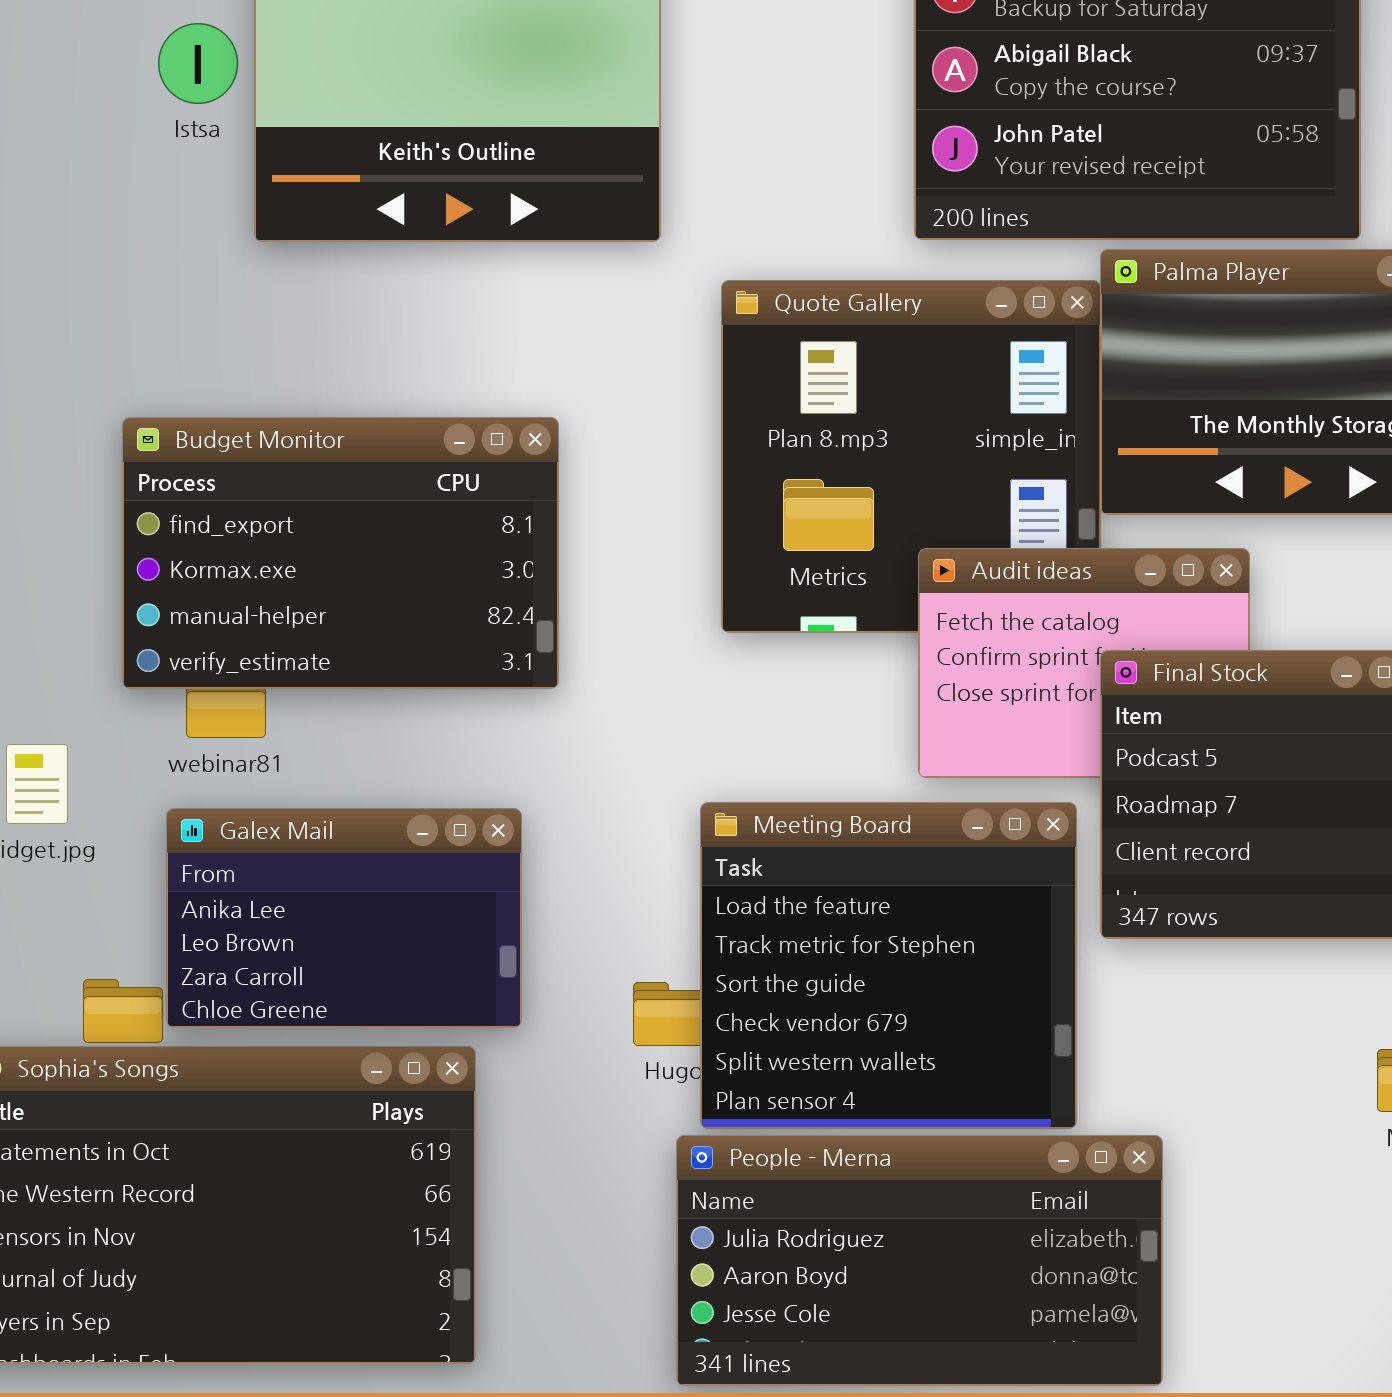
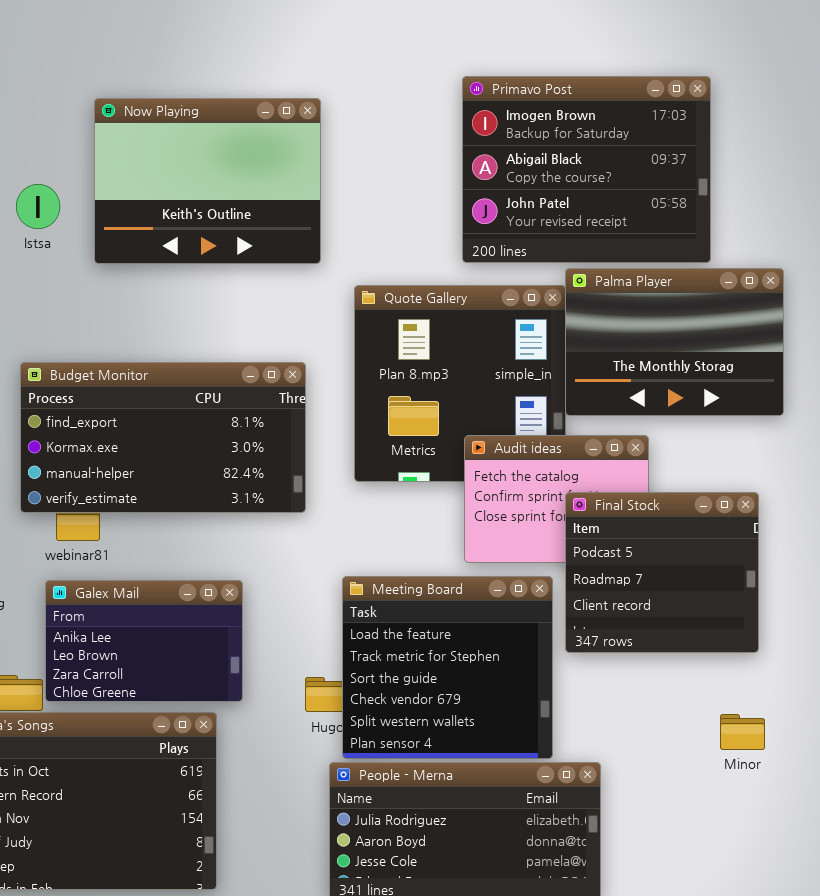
Istsa: [158,23,238,104] -> [16,184,60,229], moved
Budget Monitor: [122,417,559,689] -> [20,362,306,513], resized

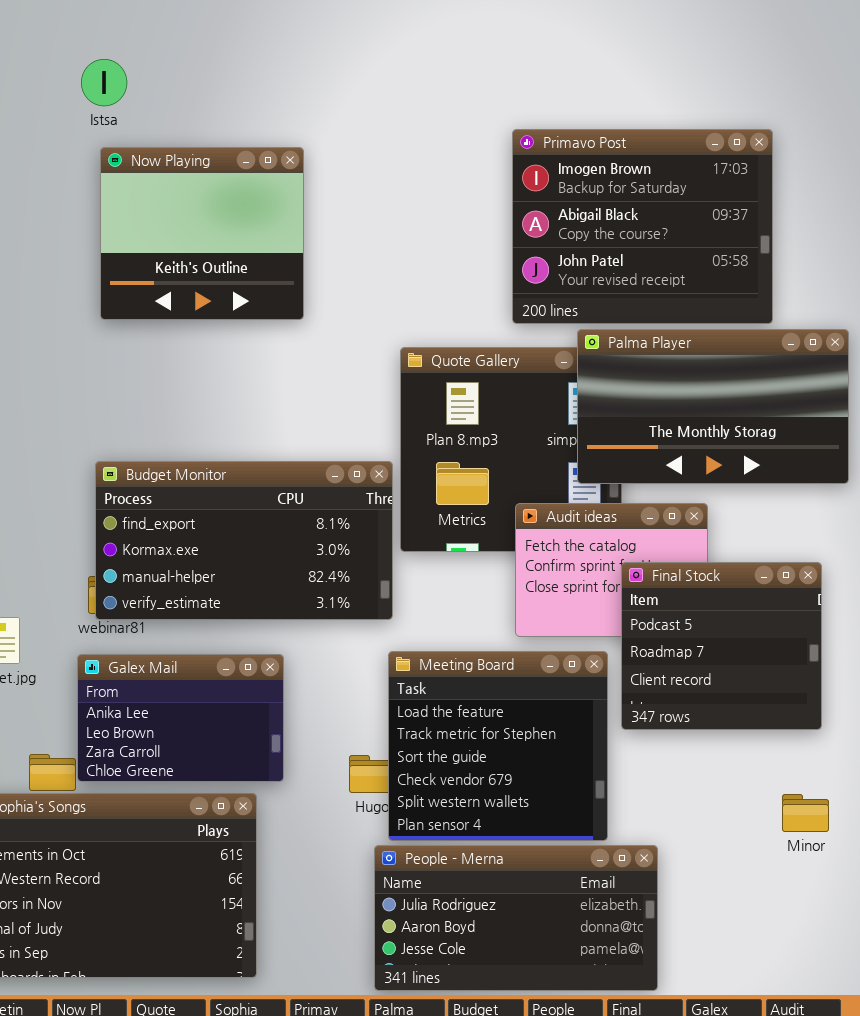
Now Playing: [94,98,321,264] -> [100,147,304,320], moved, resized
Istsa: [16,184,60,229] -> [81,59,127,106], moved
Palma Player: [565,268,784,416] -> [577,329,849,484], resized
Budget Monitor: [20,362,306,513] -> [95,461,393,620], moved

